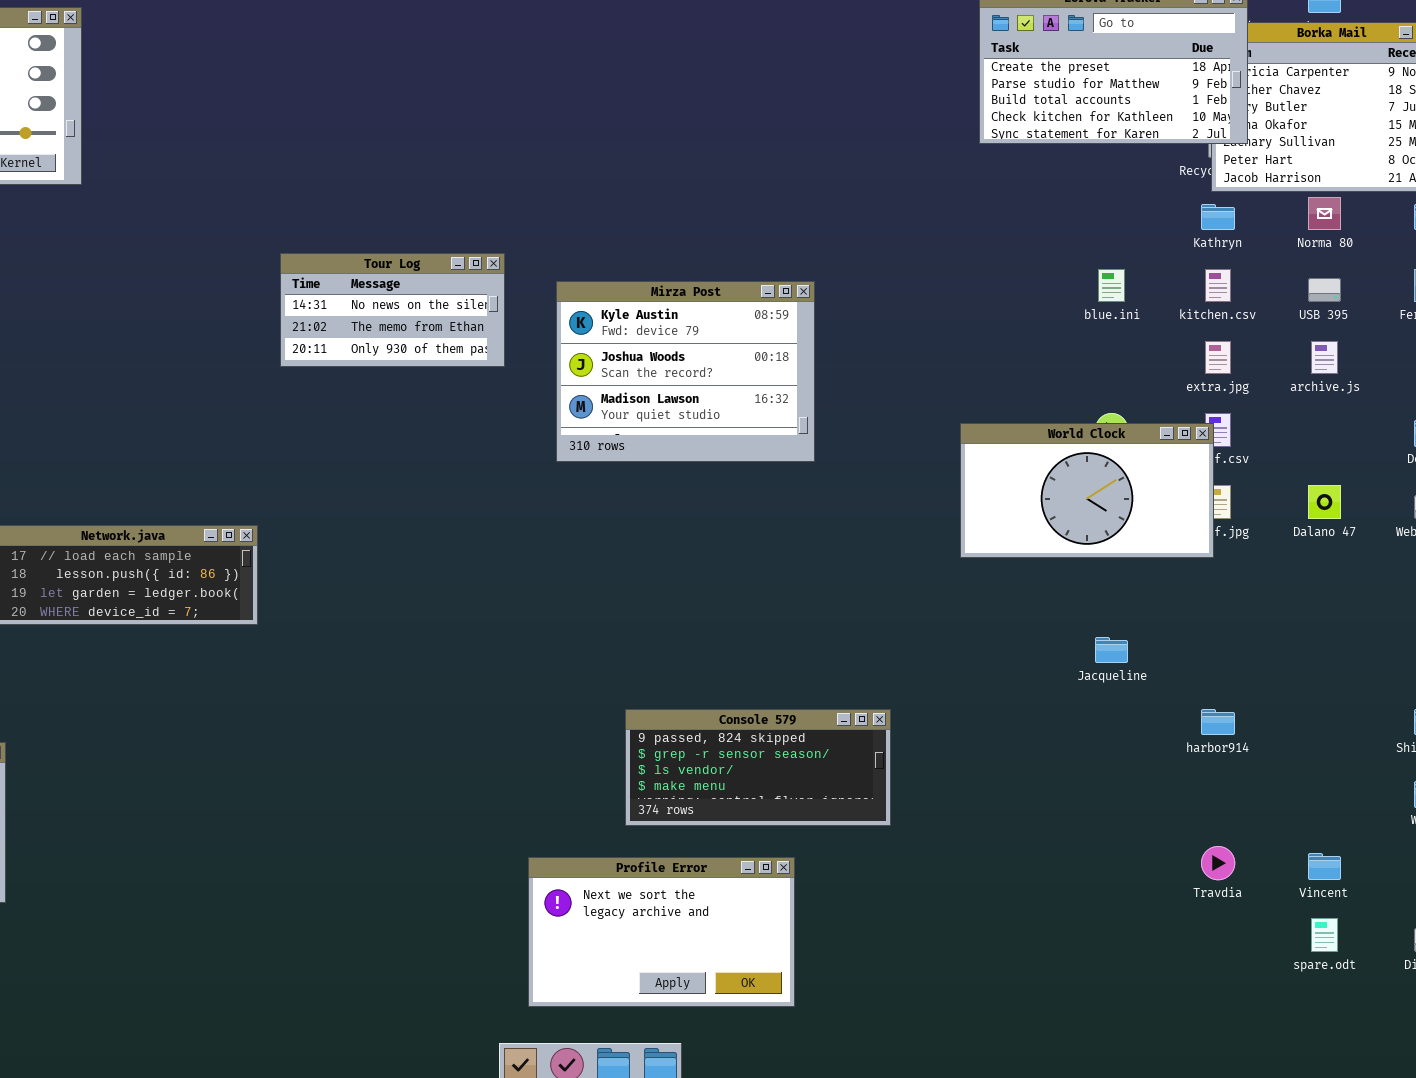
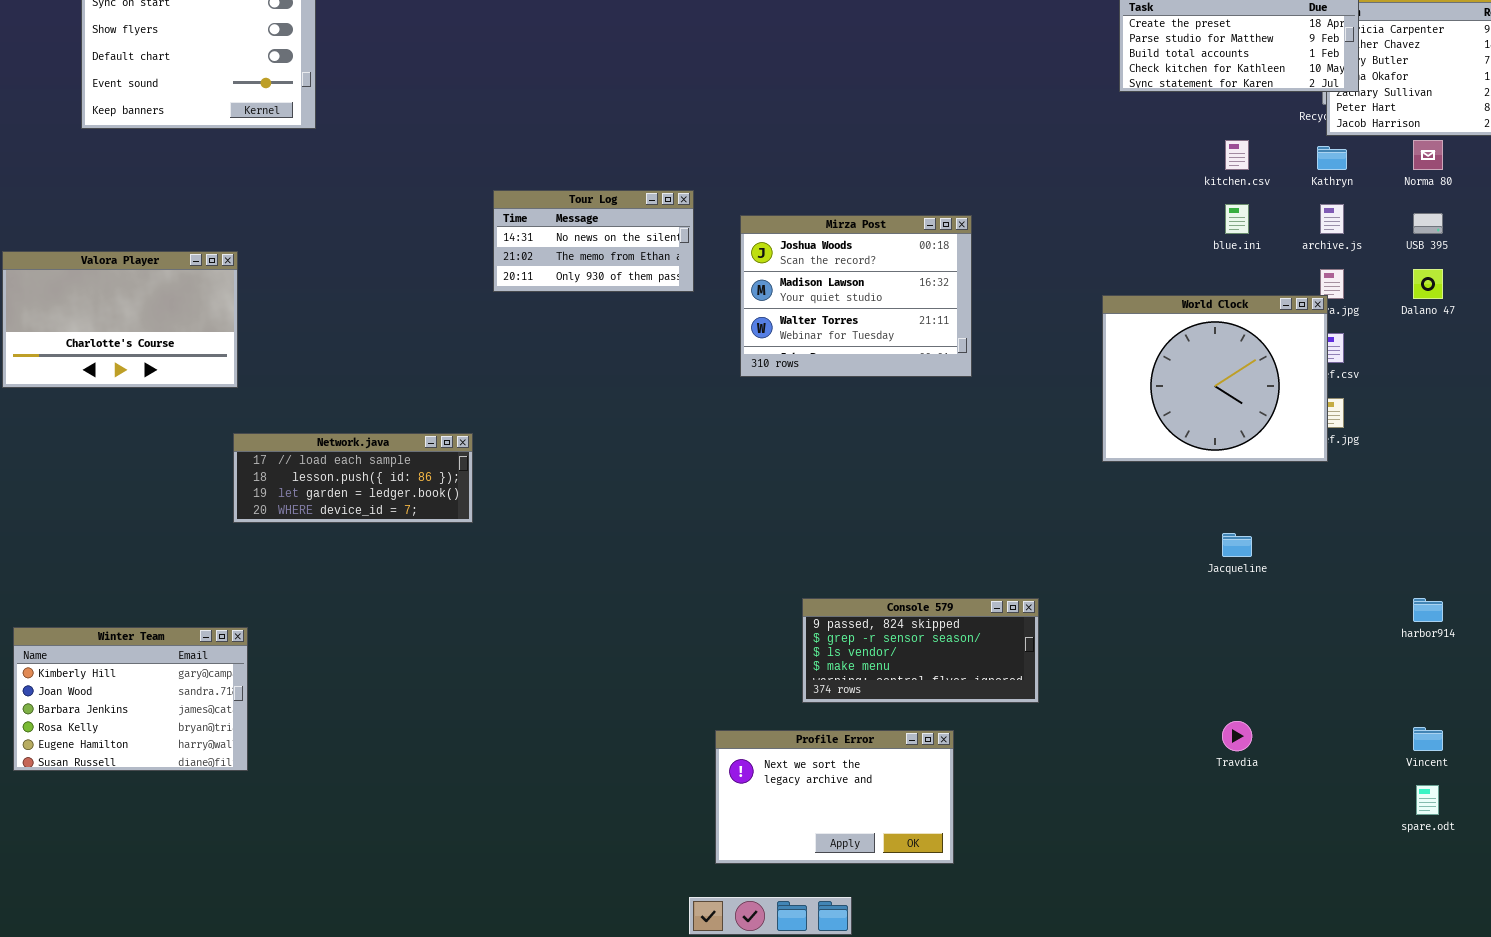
kitchen.csv: [1205,269,1231,302] -> [1225,140,1249,170], moved
Mirza Post: [556,281,815,462] -> [740,215,972,377], scrolled down 1 row
archive.js: [1311,341,1338,374] -> [1320,204,1344,234], moved
World Clock: [960,423,1214,558] -> [1102,295,1328,462], resized
Dalano 47: [1308,485,1341,519] -> [1413,269,1443,299], moved
harbor914: [1201,709,1235,735] -> [1413,598,1443,622], moved
Travdia: [1201,846,1235,880] -> [1222,721,1252,751], moved

